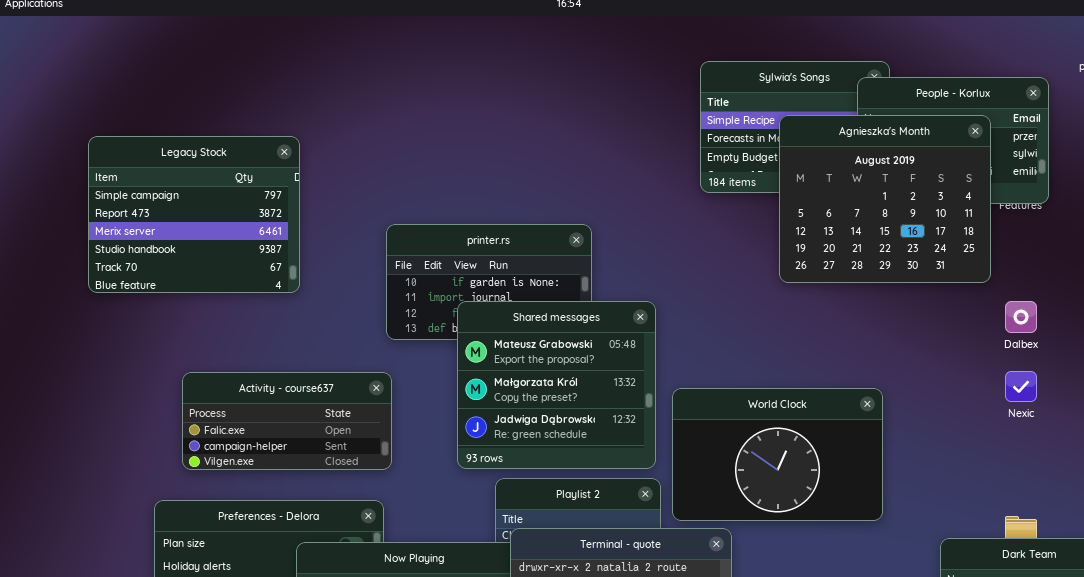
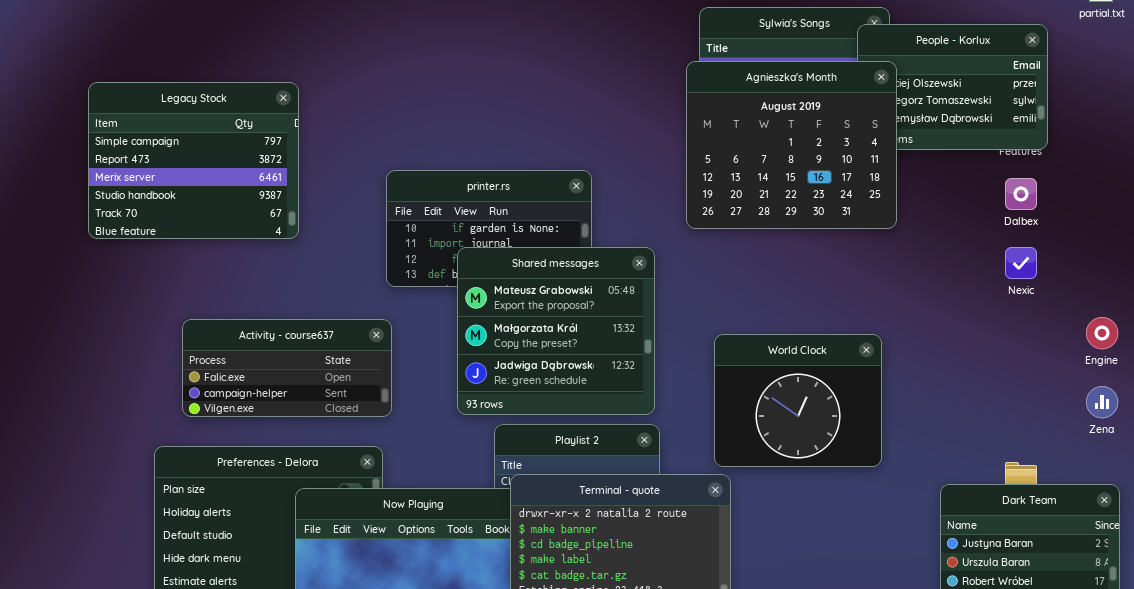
Agnieszka's Month: [779,115,991,283] -> [686,61,897,229], moved
Dalbex: [1005,301,1037,333] -> [1005,178,1037,210], moved
Nexic: [1005,371,1037,402] -> [1005,247,1037,279], moved
World Clock: [672,388,883,521] -> [714,334,882,467], resized

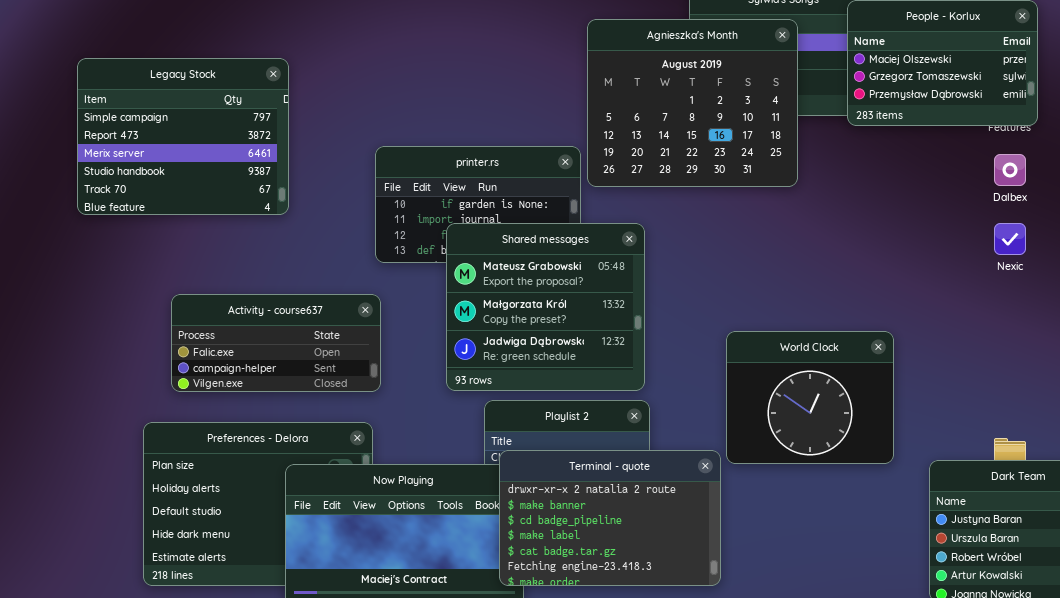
Agnieszka's Month: [686,61,897,229] -> [587,19,798,187], moved
World Clock: [714,334,882,467] -> [726,331,894,464], moved

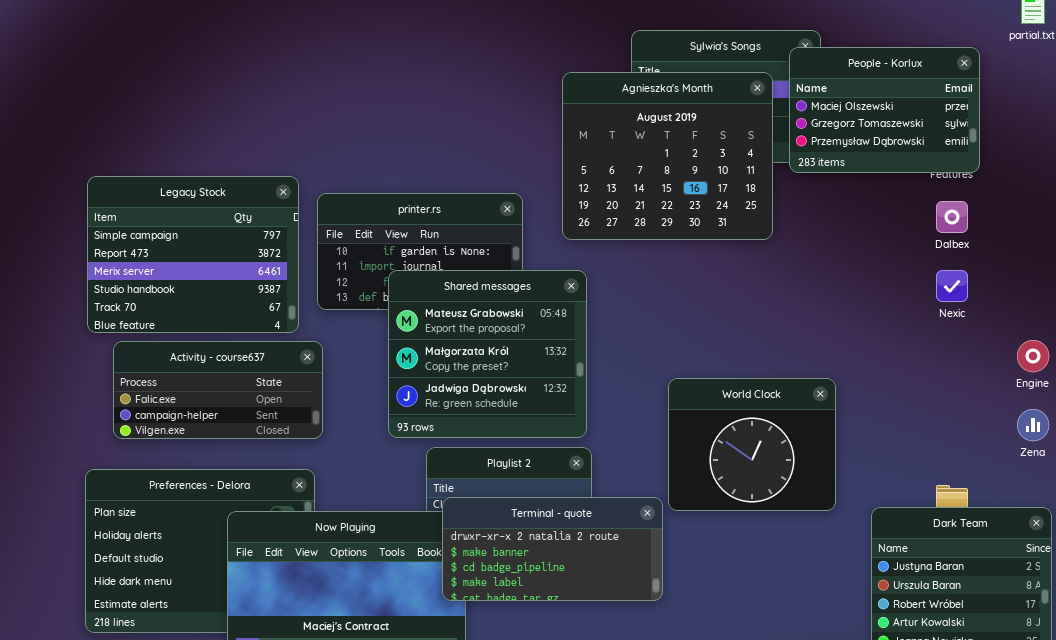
Agnieszka's Month: [587,19,798,187] -> [562,72,773,240], moved
Legacy Stock: [77,58,289,215] -> [87,176,299,333], moved
Terminal - quote: [499,450,721,586] -> [442,497,663,601], resized

